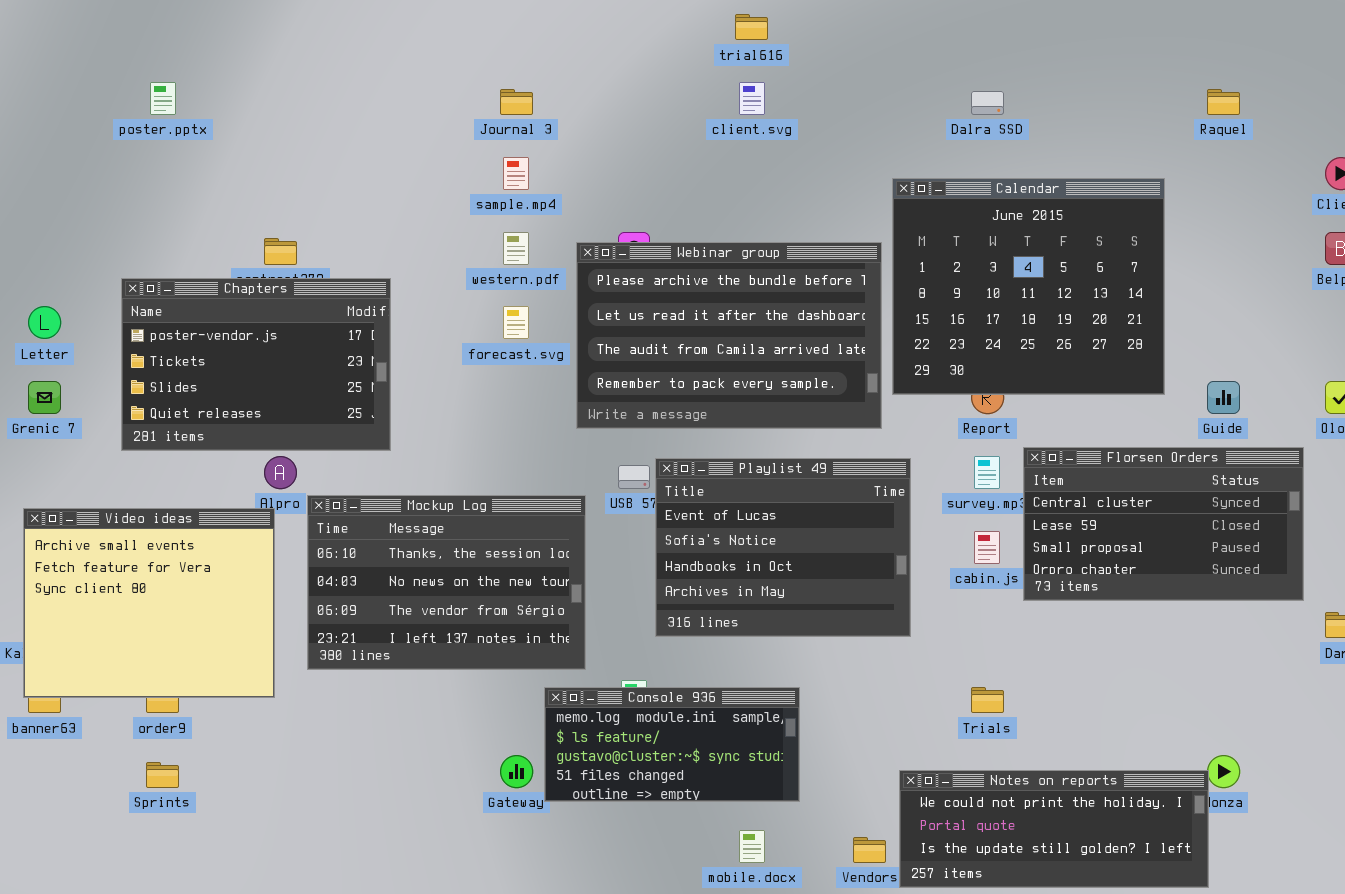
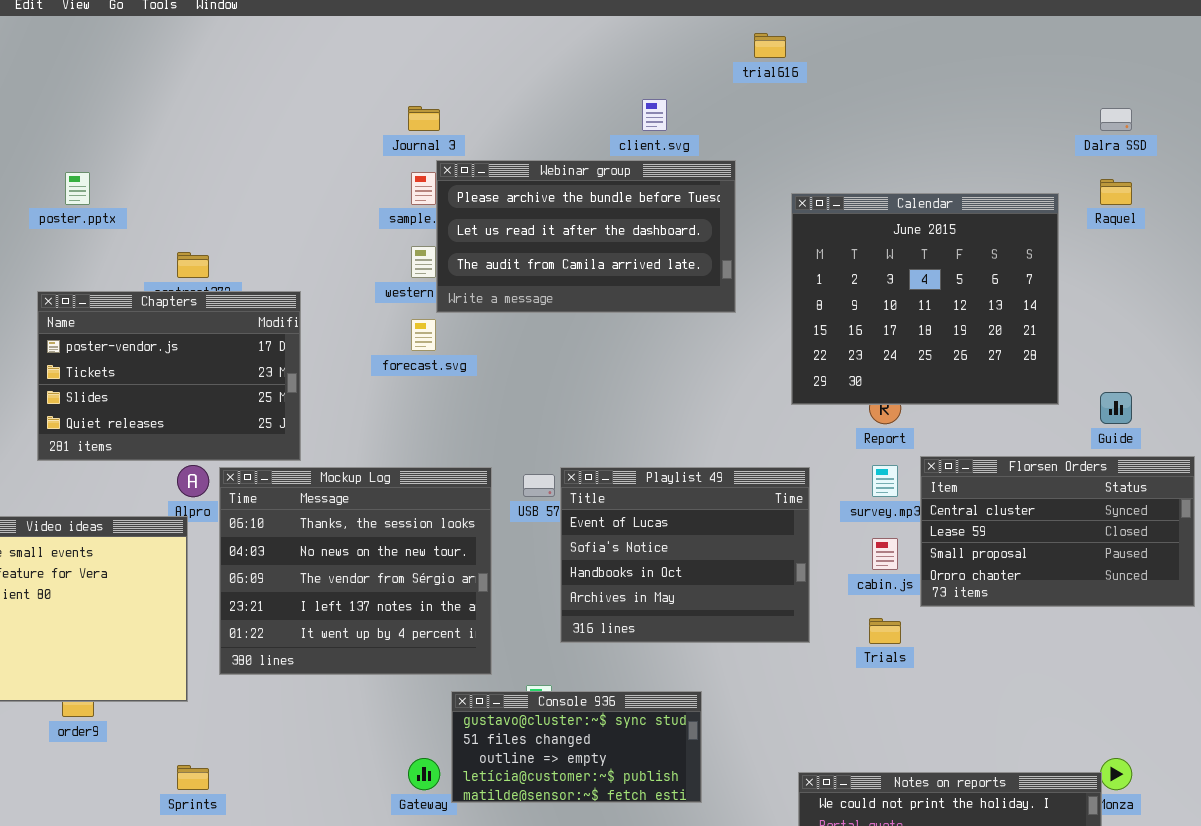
trial616: [735,14,768,40] -> [754,33,786,58], moved
poster.pptx: [150,82,176,115] -> [65,172,90,205], moved
Raquel: [1207,89,1240,115] -> [1100,179,1132,205], moved
Dalra SSD: [971,91,1004,115] -> [1100,108,1132,131], moved
Webinar group: [576,242,882,429] -> [436,160,736,313], moved, resized
Mockup Log: [307,495,586,670] -> [219,467,492,675], resized
Console 936: [544,687,800,802] -> [451,691,702,803], scrolled down 2 rows
Trials: [971,687,1004,713] -> [869,618,901,644], moved
Sprints: [146,762,179,788] -> [177,765,209,790], moved

